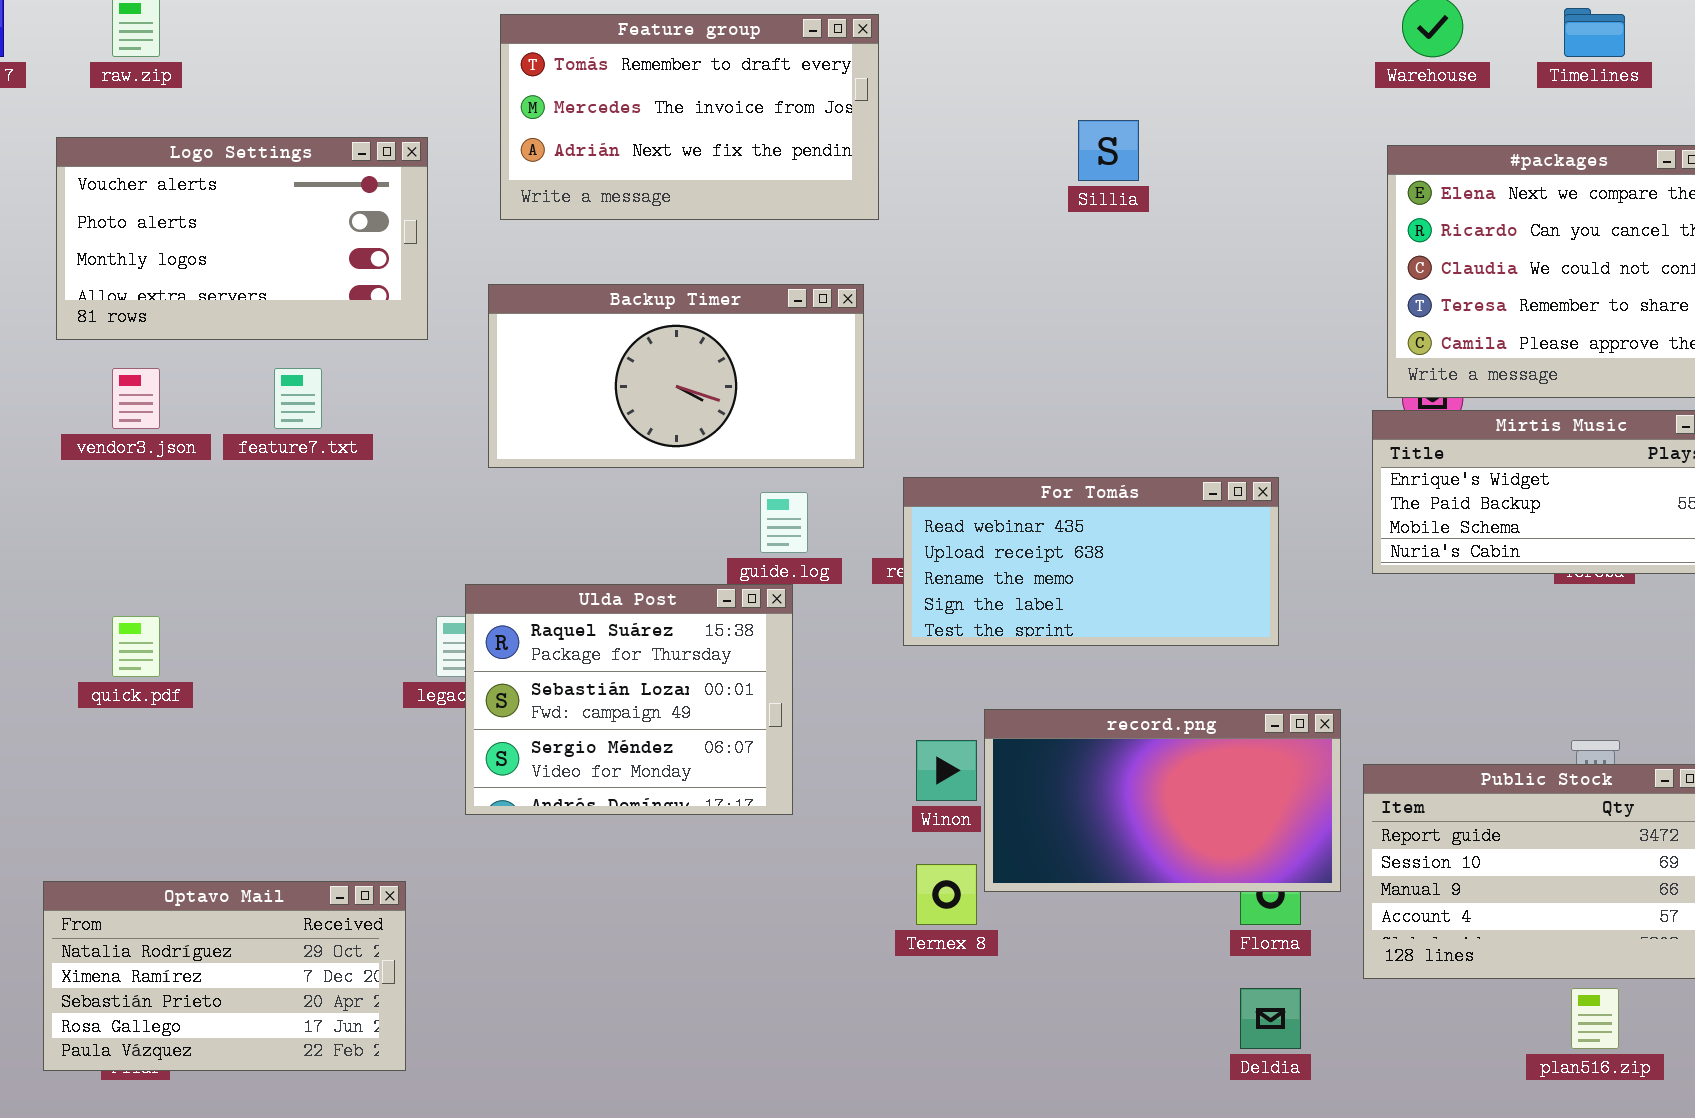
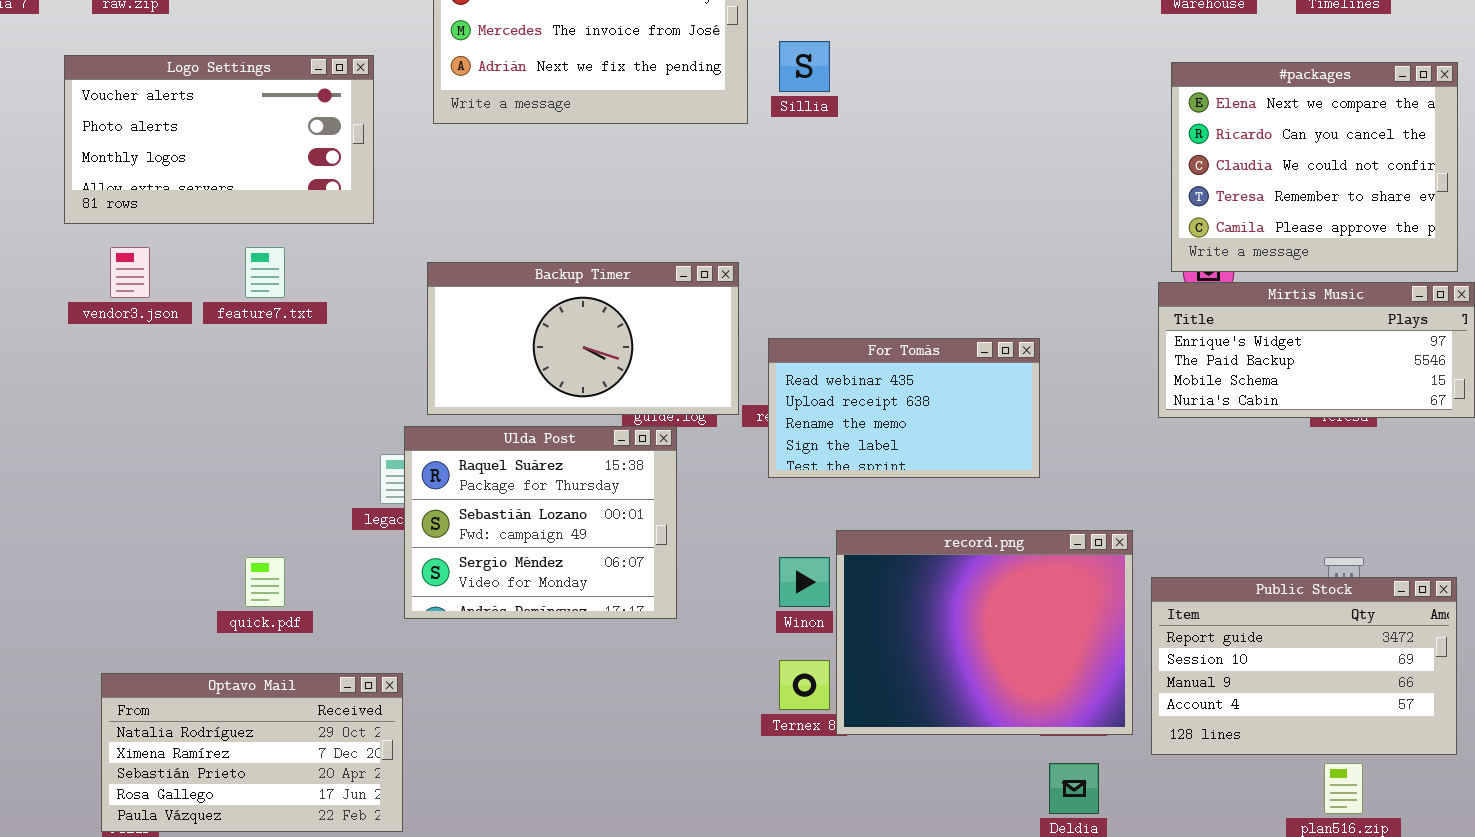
Sillia: [1078,120,1139,181] -> [779,41,830,92], moved
Backup Timer: [488,284,864,468] -> [427,262,739,415], moved
For Tomás: [903,477,1279,646] -> [768,338,1040,478], resized
quick.pdf: [112,616,160,677] -> [245,557,285,607], moved
record.png: [984,709,1341,892] -> [836,530,1133,735], resized
Optavo Mail: [43,881,406,1071] -> [101,673,403,832], moved

